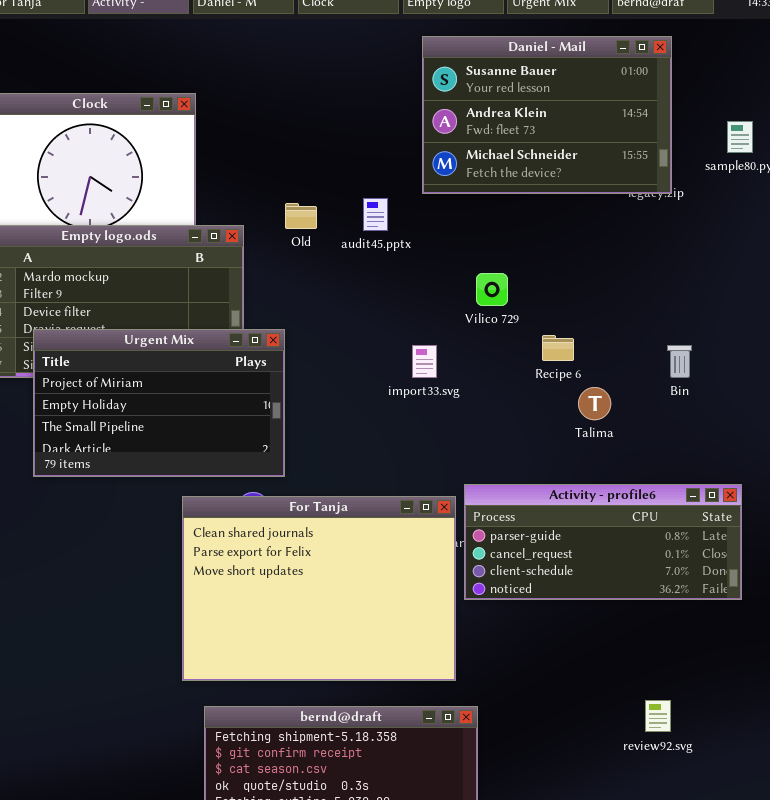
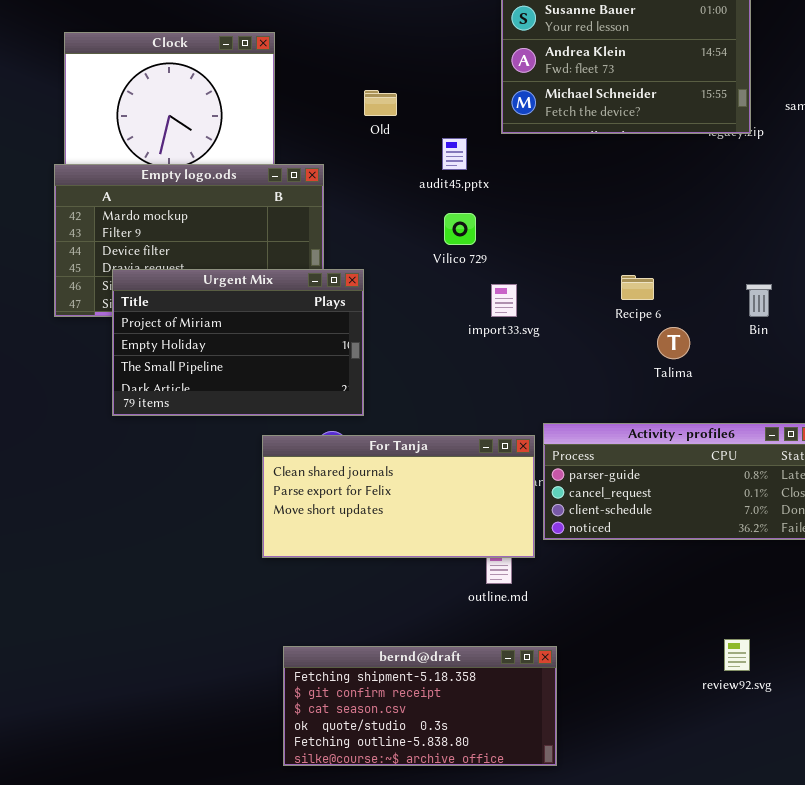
Old: [285,203,317,229] -> [364,90,397,116], moved
Vilico 729: [476,273,508,306] -> [444,213,476,245], moved
For Tanja: [182,496,456,681] -> [262,435,535,558], resized

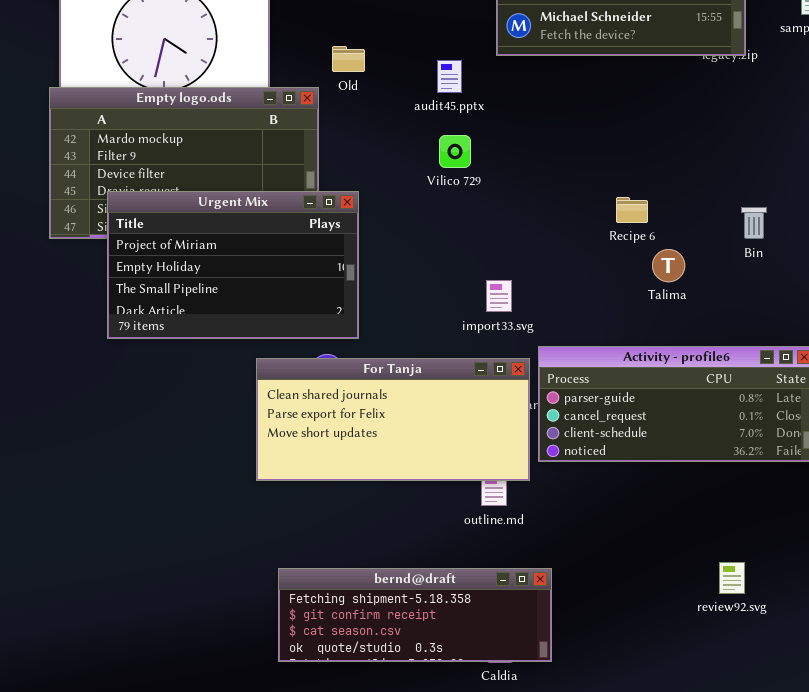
Old: [364,90,397,116] -> [332,46,365,72], moved
import33.svg: [491,284,517,317] -> [486,280,512,312], moved
bernd@draft: [283,646,557,766] -> [278,568,552,662], resized

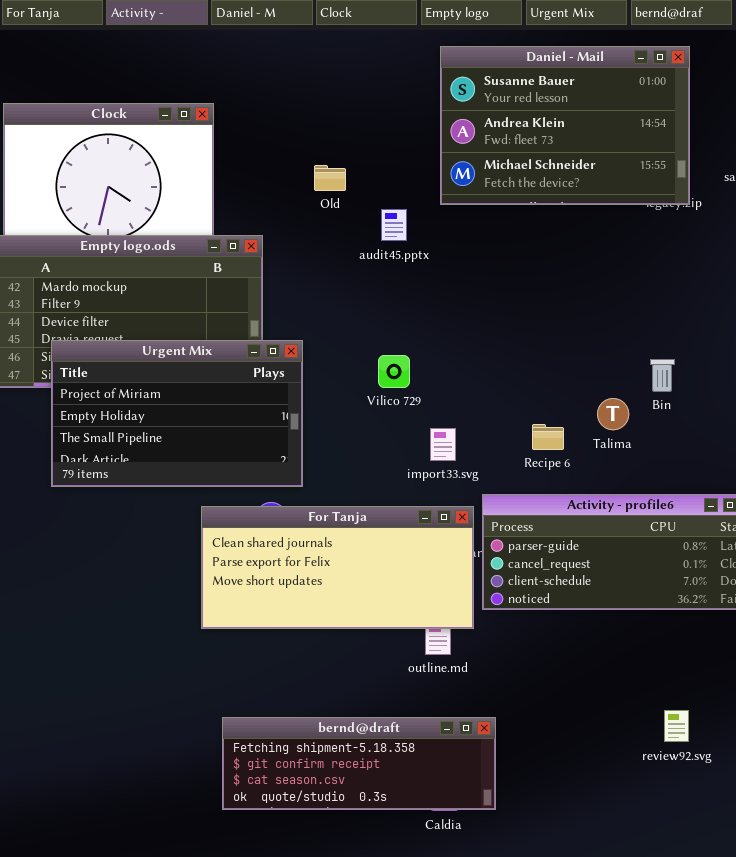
Old: [332,46,365,72] -> [314,165,346,191], moved
Vilico 729: [439,135,471,168] -> [378,355,410,388], moved
Recipe 6: [616,197,648,223] -> [532,424,564,450], moved
Bin: [741,207,767,239] -> [650,359,675,392], moved

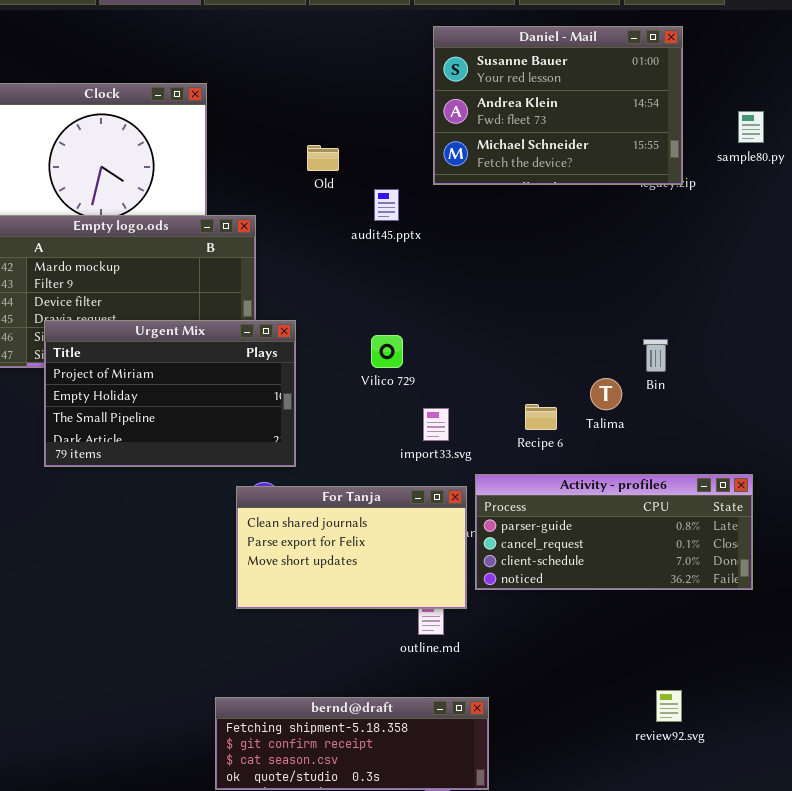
For Tanja: [201,506,474,629] -> [236,486,467,609], resized

